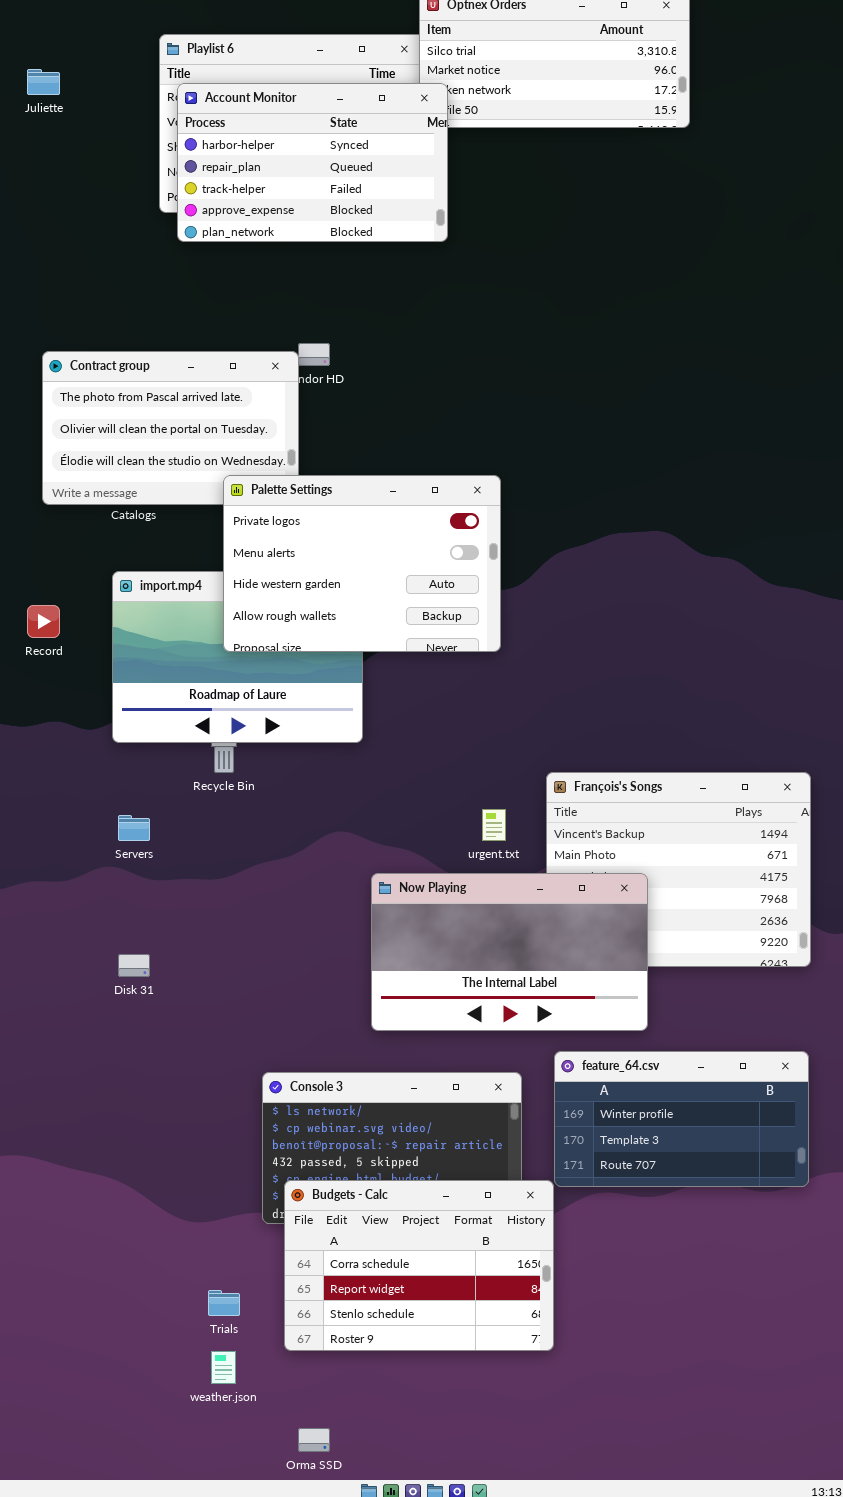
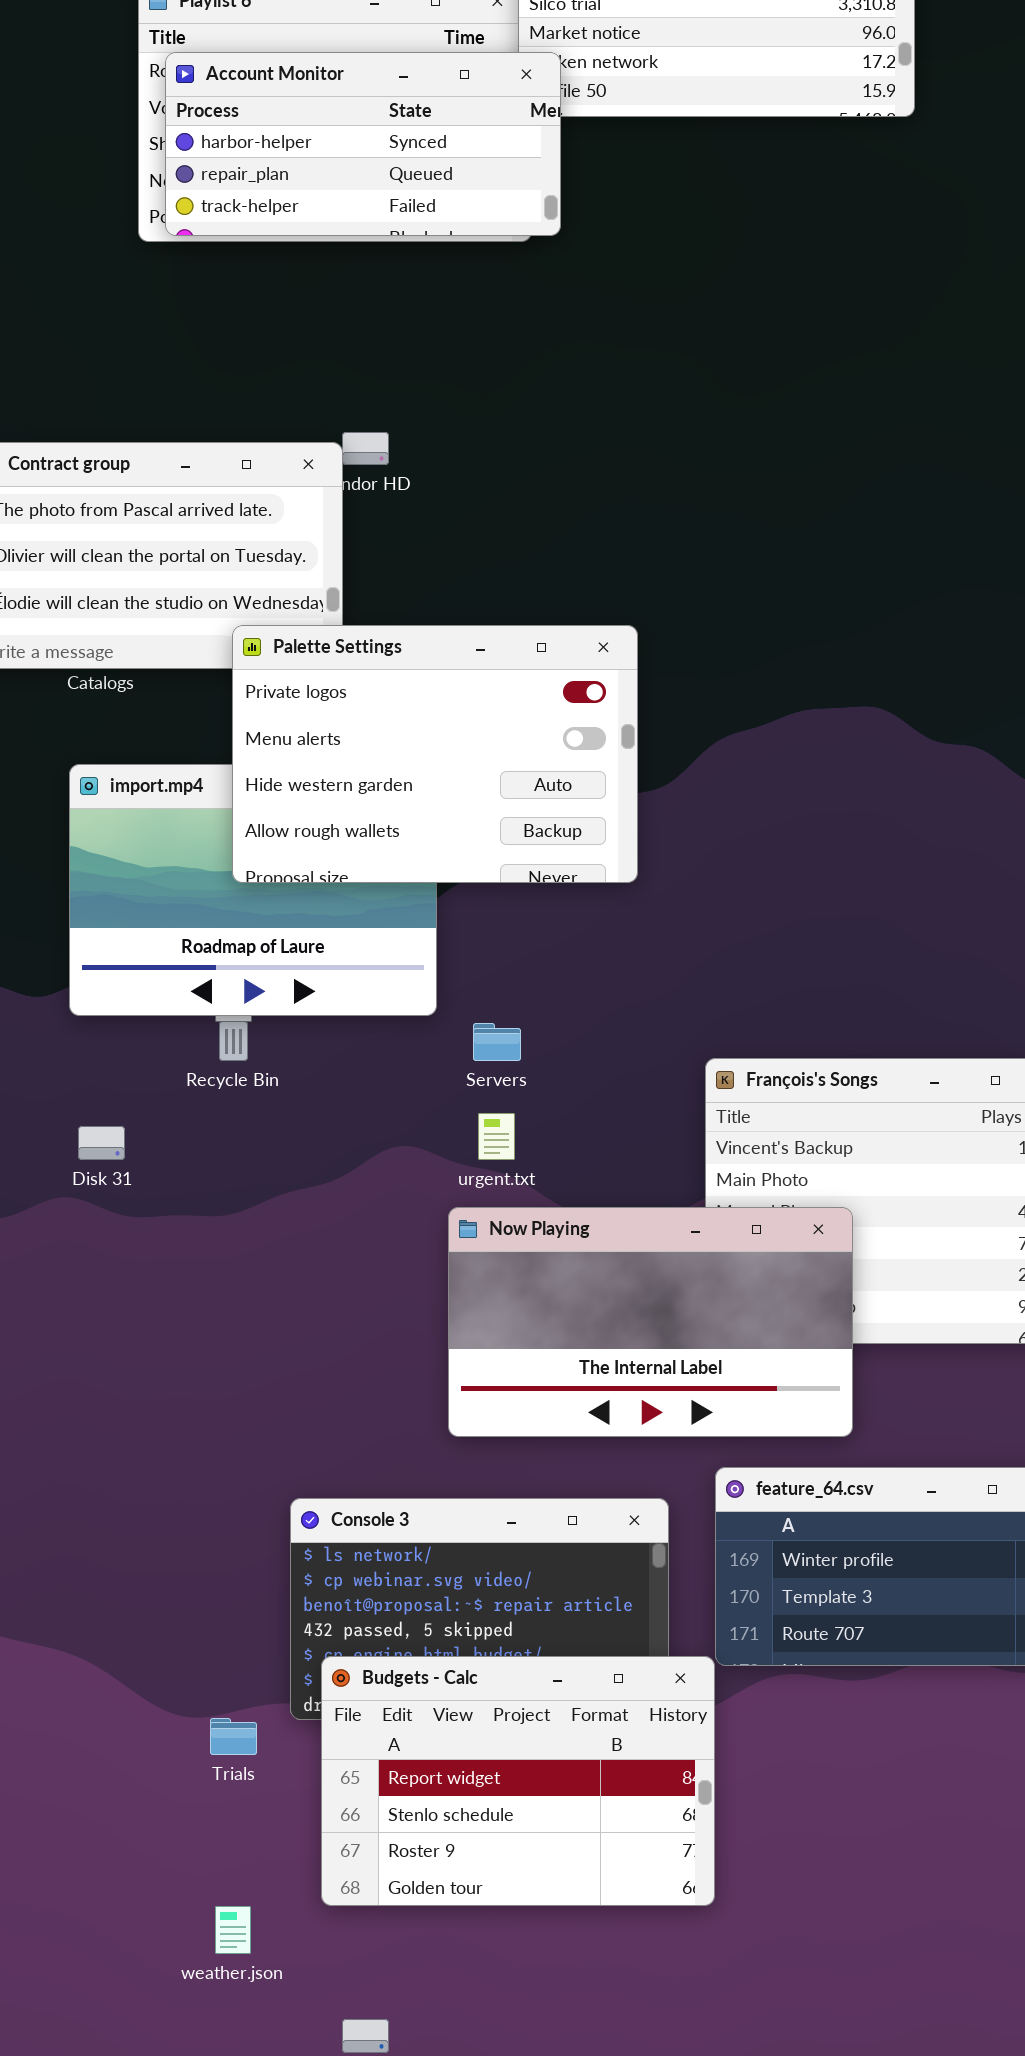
Account Monitor: [177,83,448,242] -> [165,52,561,236], resized
urgent.txt: [482,809,506,841] -> [478,1113,515,1160], moved
Servers: [118,815,150,841] -> [473,1023,521,1061], moved
Disk 31: [118,954,150,977] -> [78,1126,125,1160], moved
Budgets - Calc: [284,1180,554,1351] -> [321,1656,715,1906], scrolled down 1 row
Trials: [208,1290,240,1316] -> [210,1718,257,1755], moved

